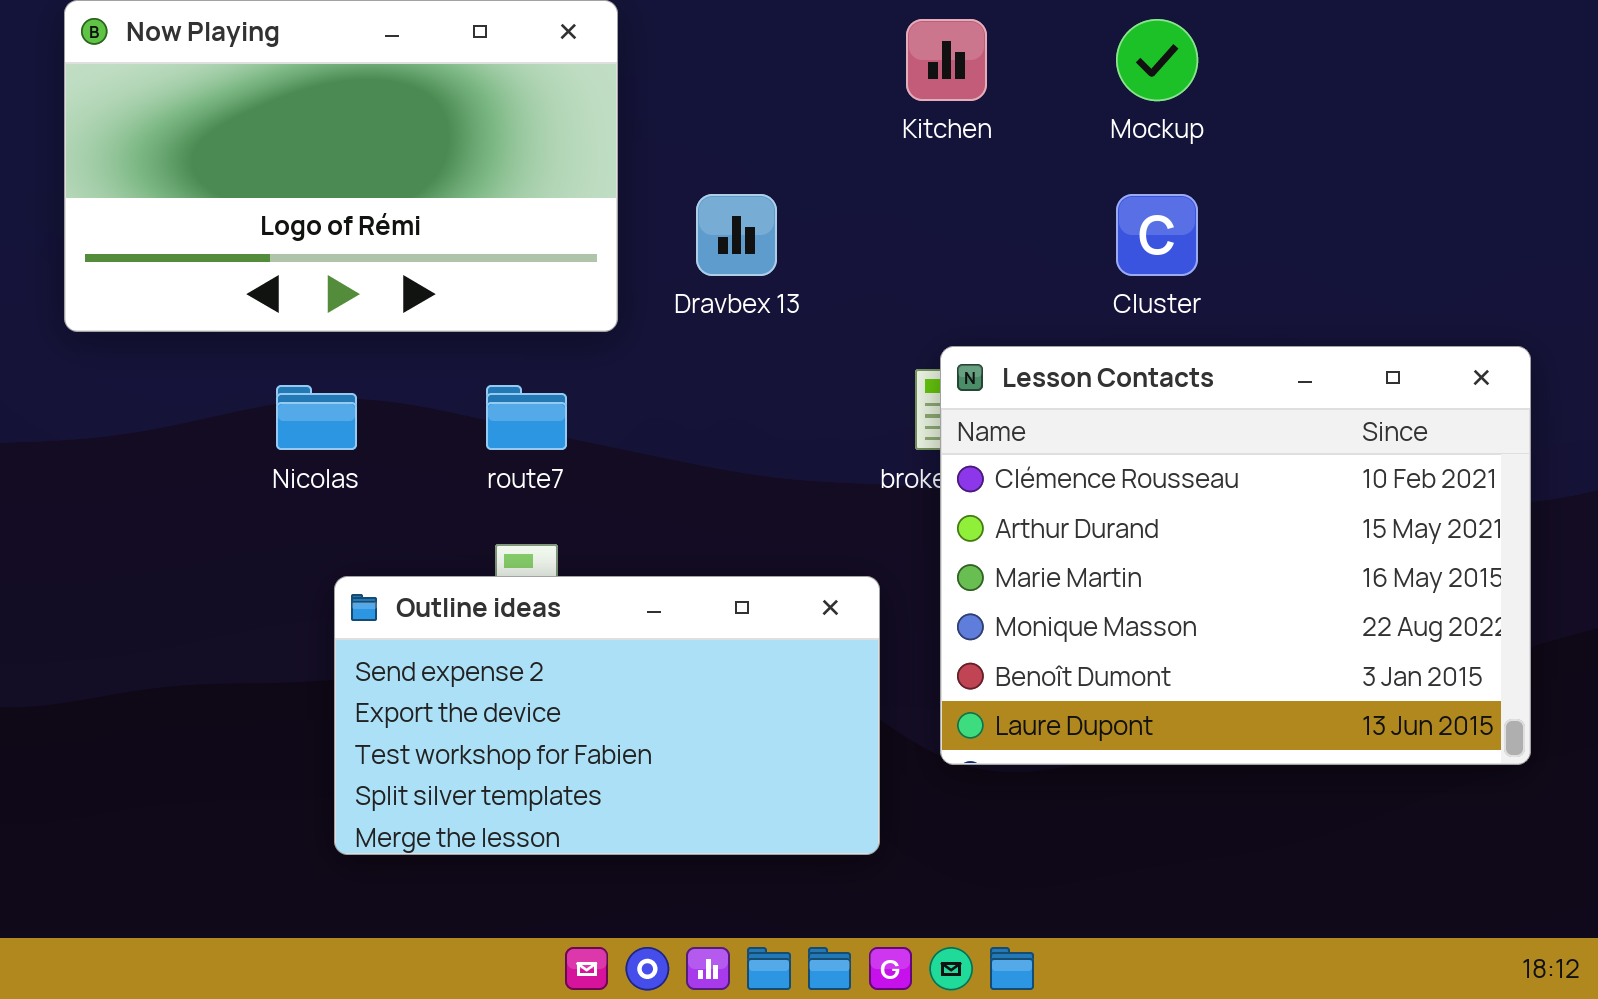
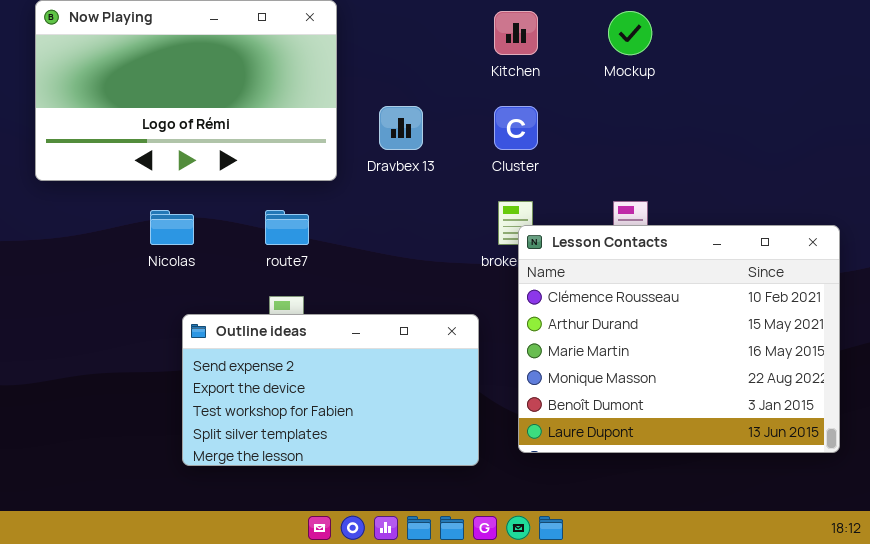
Cluster: [1116,194,1198,276] -> [494,106,538,150], moved
Lesson Contacts: [940,346,1531,765] -> [518,225,840,453], moved

